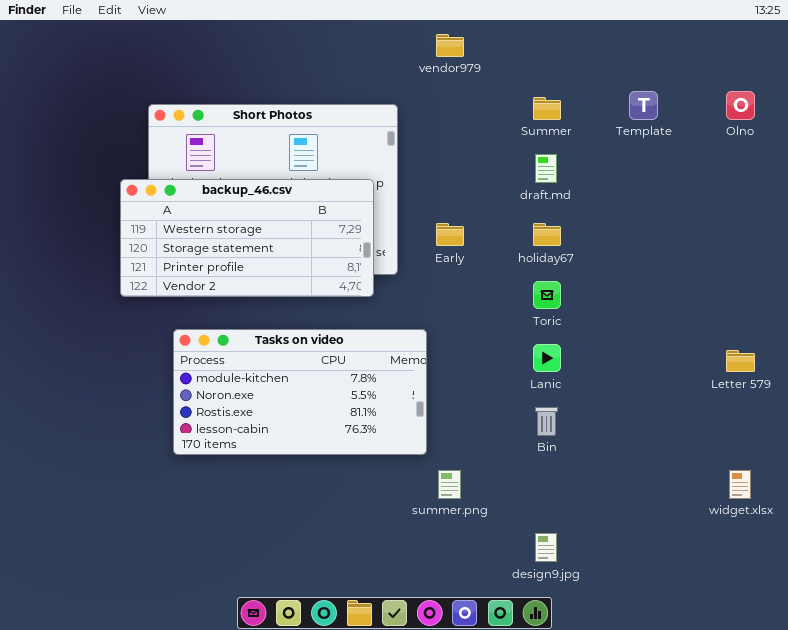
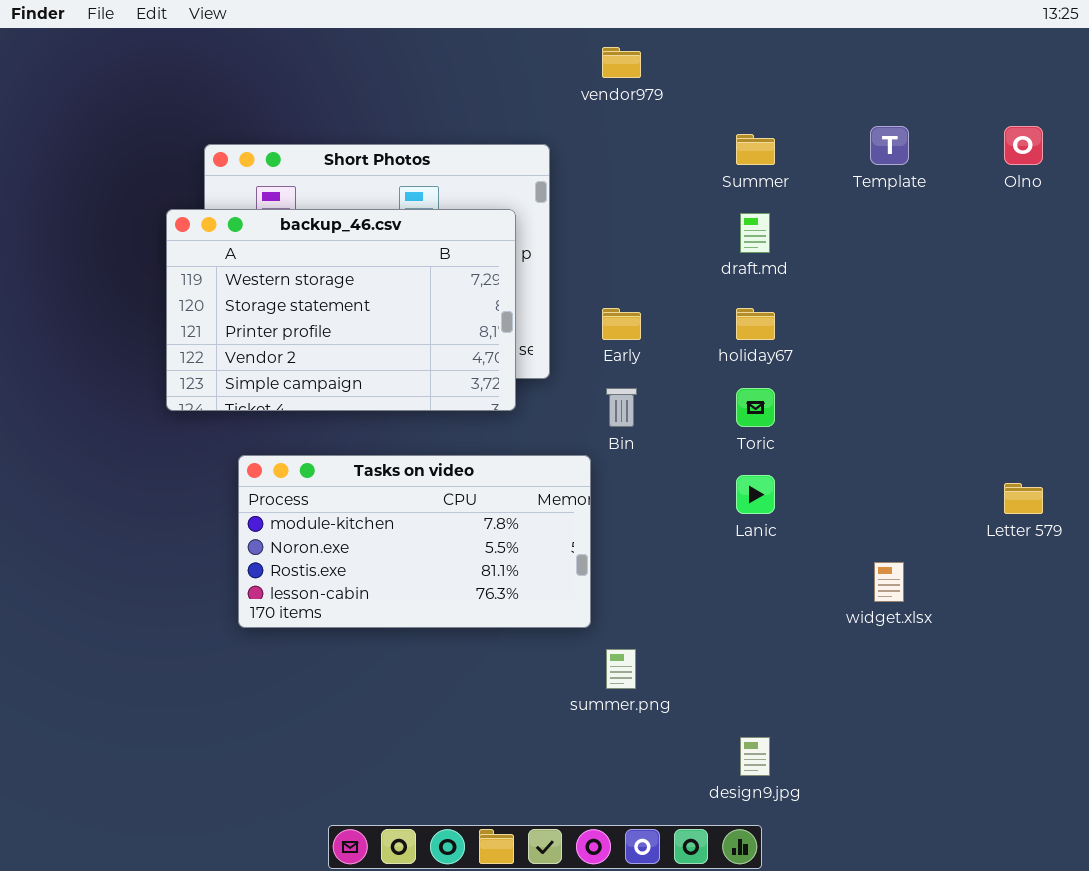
backup_46.csv: [120,179,374,297] -> [166,209,516,411], resized
Bin: [535,407,558,436] -> [606,388,637,427], moved
widget.xlsx: [729,470,751,499] -> [874,562,904,602], moved

